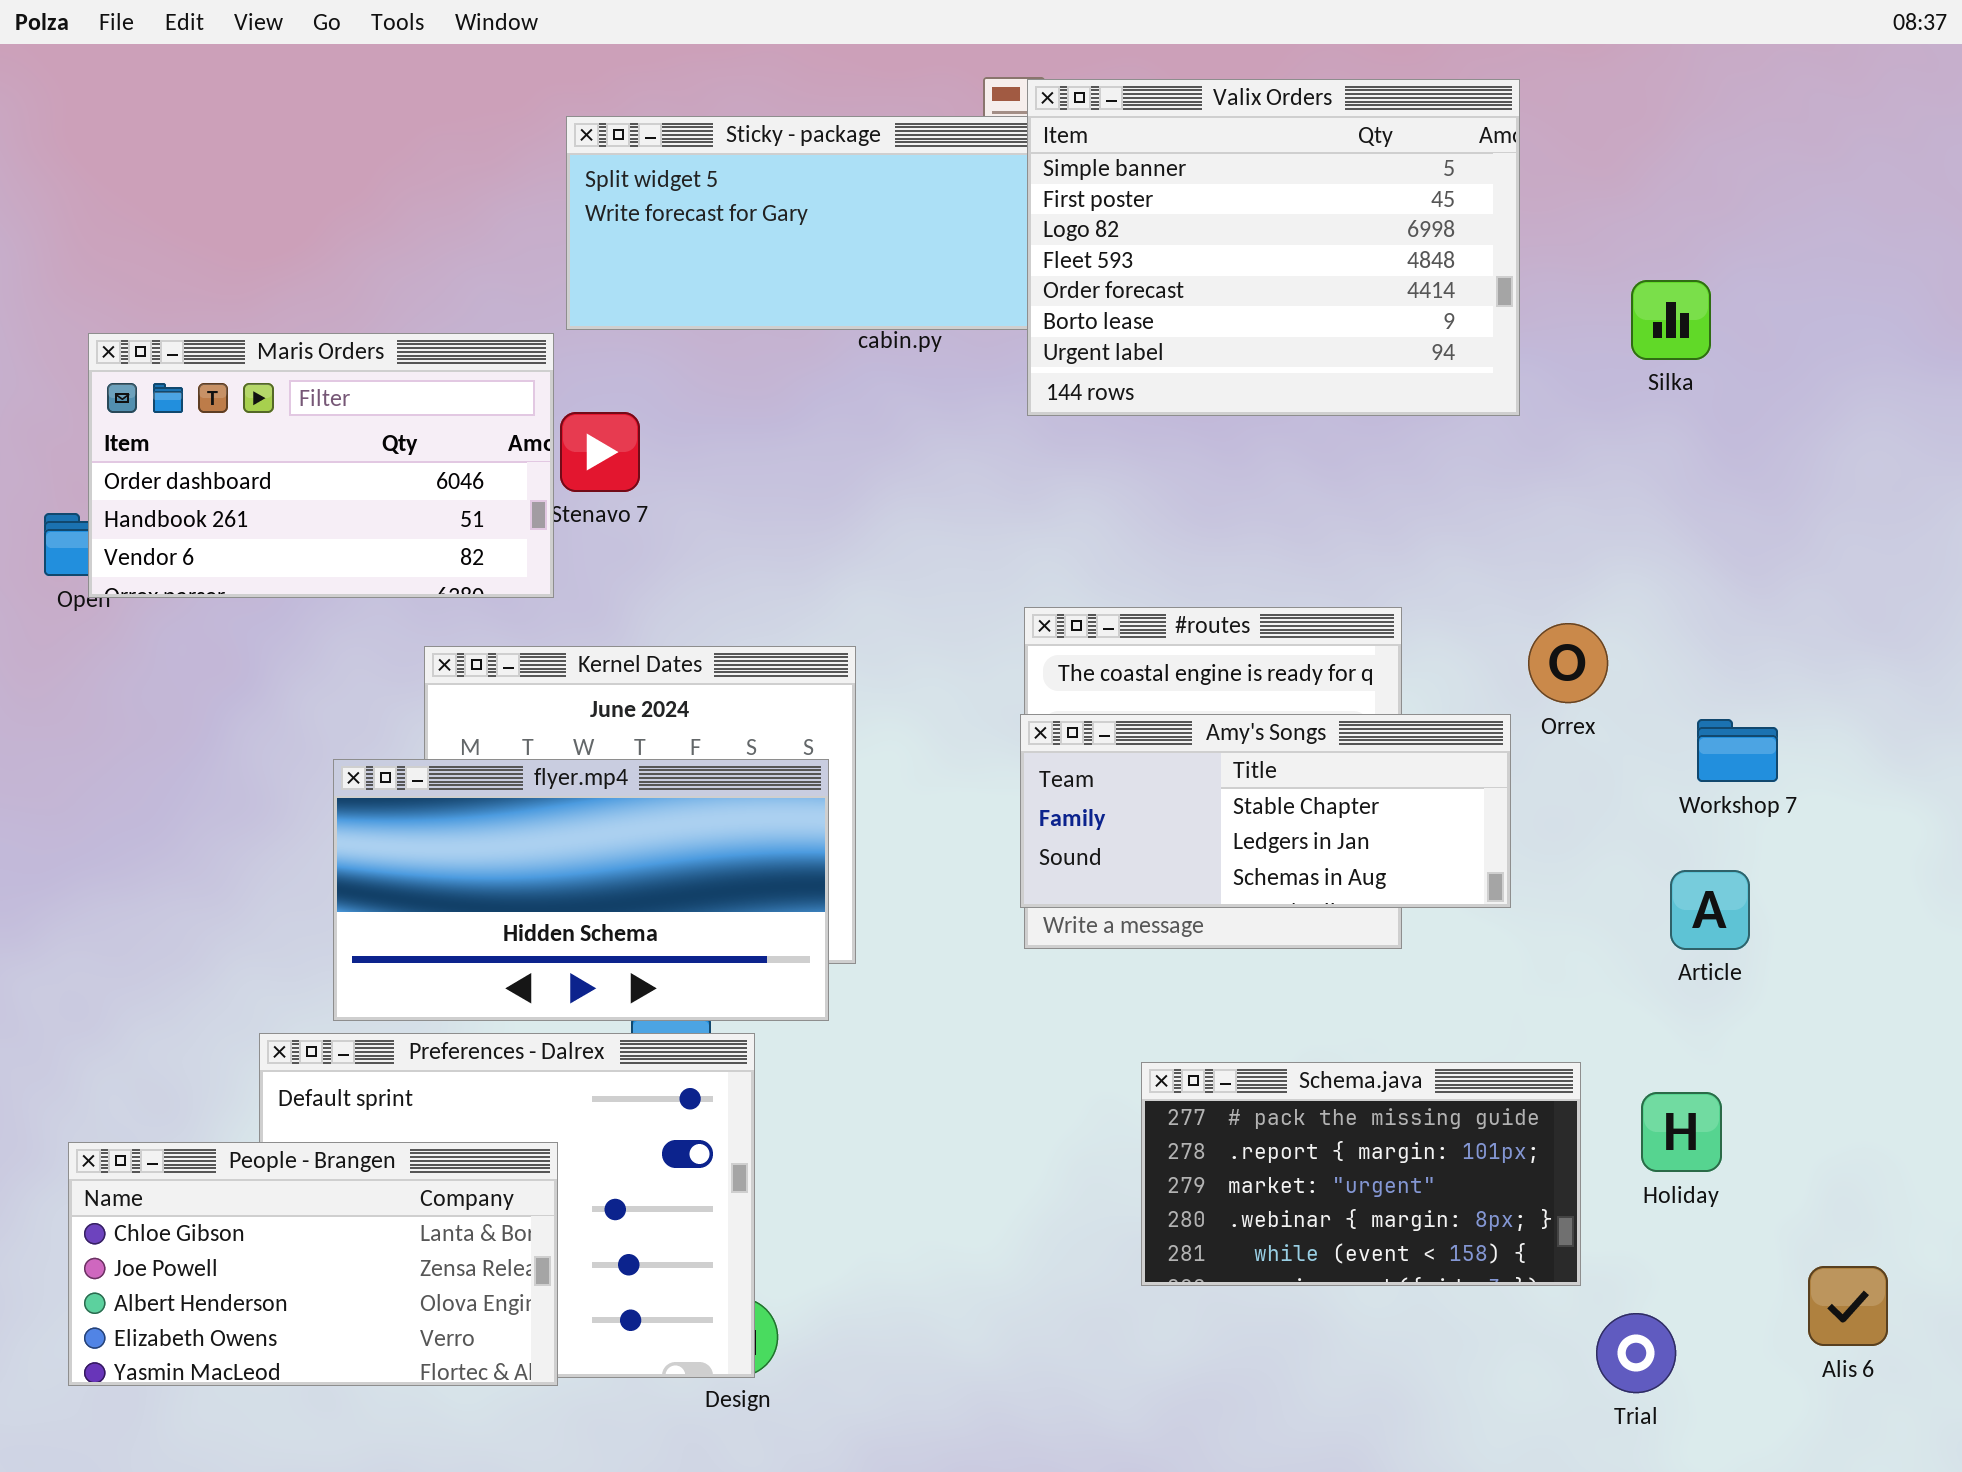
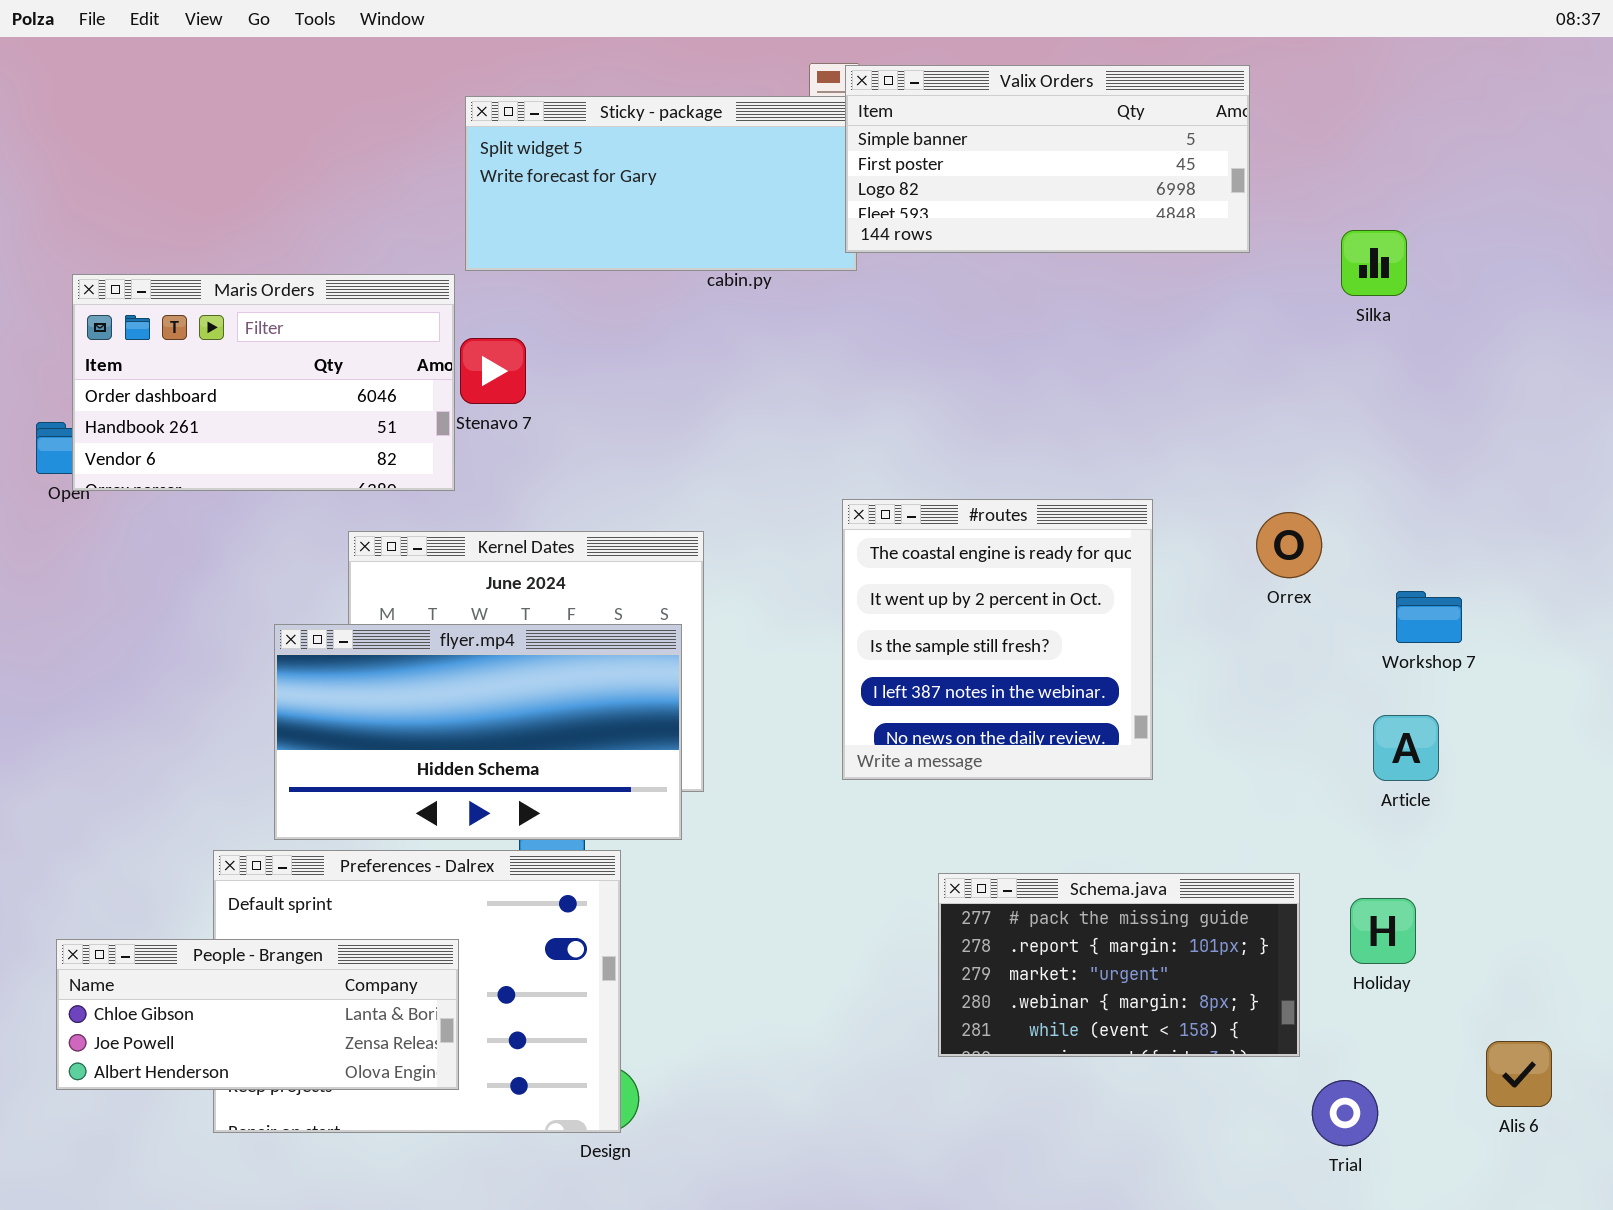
Valix Orders: [1027,79,1520,416] -> [845,65,1250,253], resized
Amy's Songs: [1020,714,1511,908] -> none, closed
People - Brangen: [68,1142,558,1386] -> [56,939,459,1090], resized

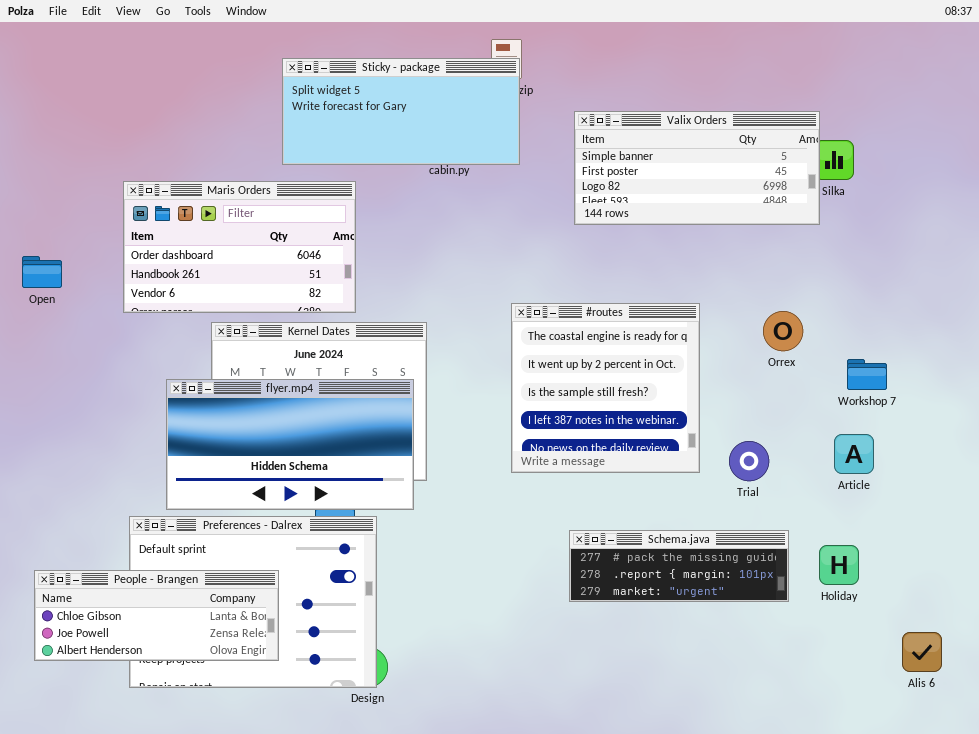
Valix Orders: [845,65,1250,253] -> [574,111,820,225], moved
Maris Orders: [72,274,455,491] -> [123,181,356,313], moved
Schema.java: [938,873,1300,1057] -> [569,530,789,602], resized
Trial: [1312,1080,1378,1146] -> [729,441,769,481], moved

